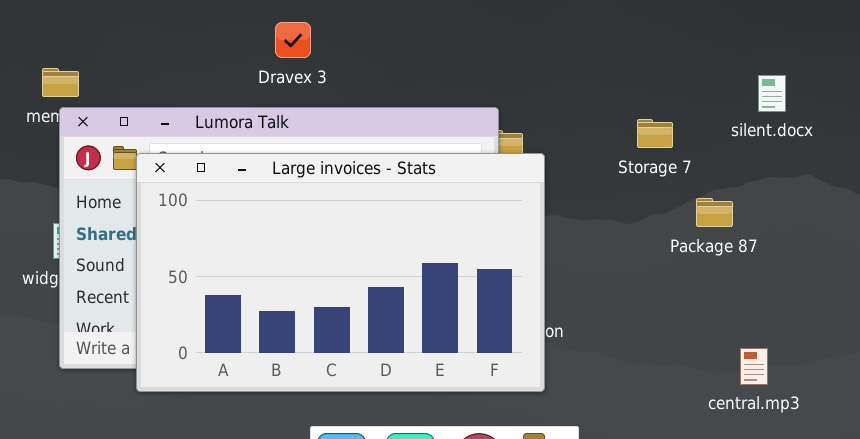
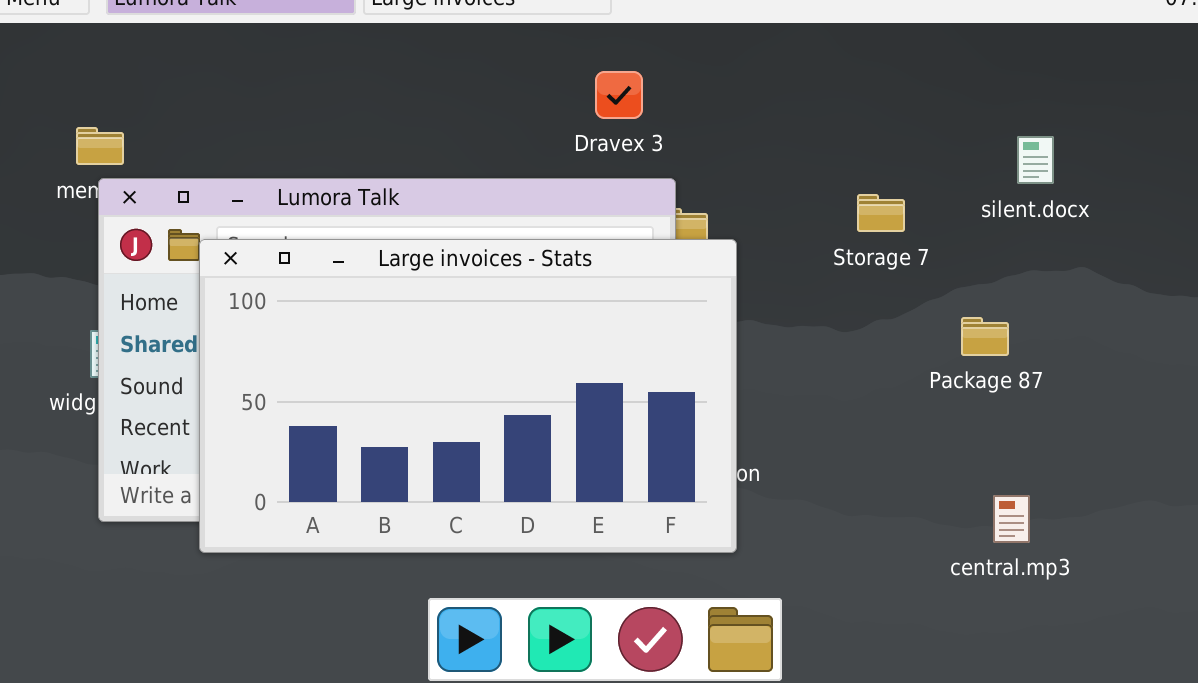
Dravex 3: [275,22,311,58] -> [595,71,643,119], moved
Package 87: [696,198,733,227] -> [961,317,1009,356], moved

